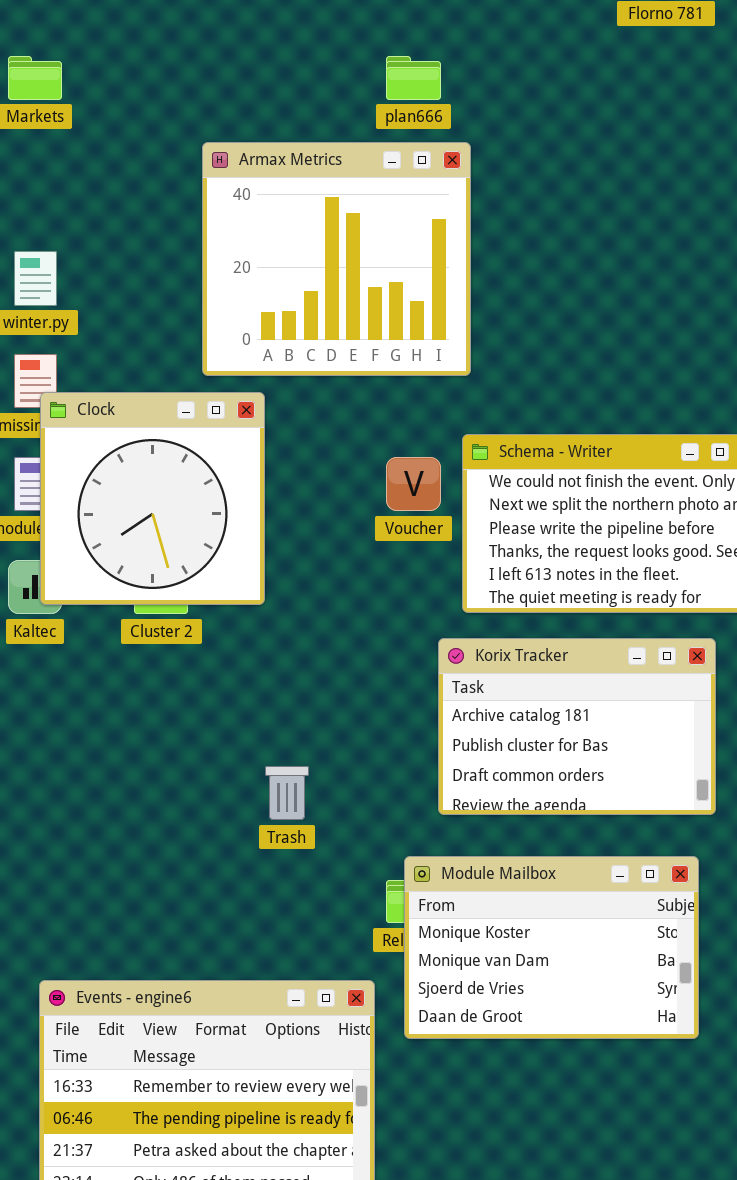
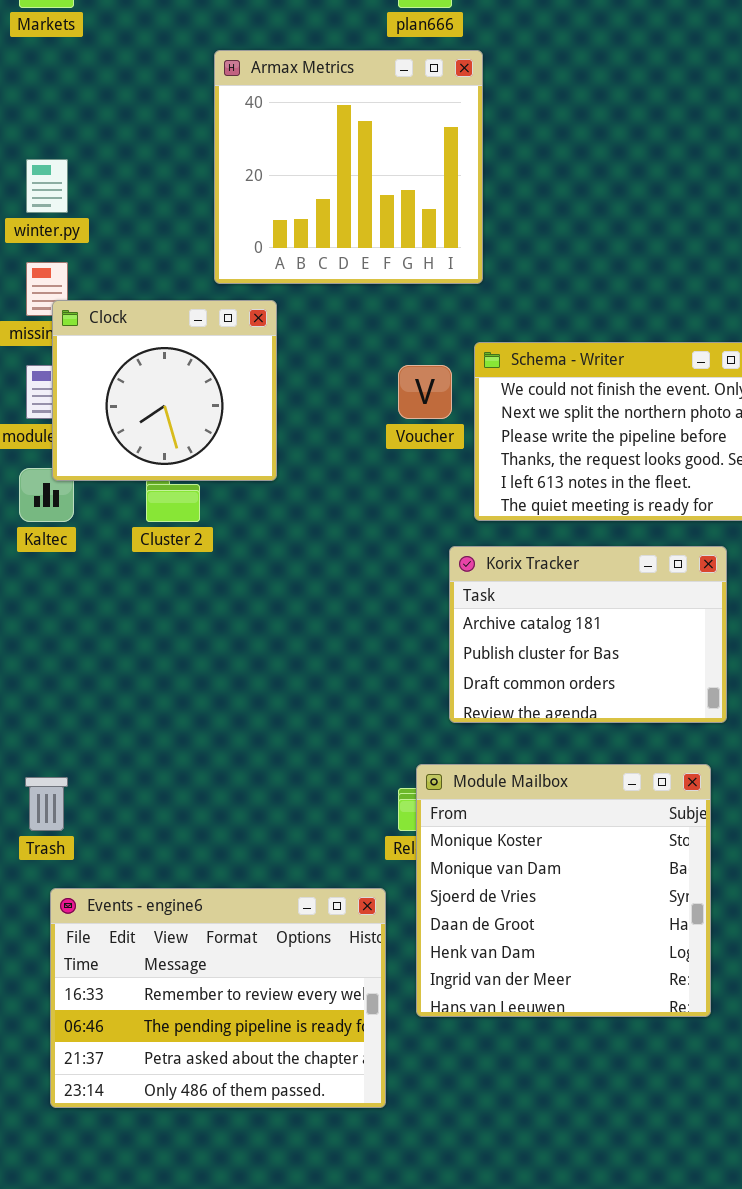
Clock: [40,392,265,605] -> [52,300,277,481], resized
Trash: [265,766,309,820] -> [25,777,68,831], moved
Module Mailbox: [404,856,699,1039] -> [416,764,711,1017], resized

